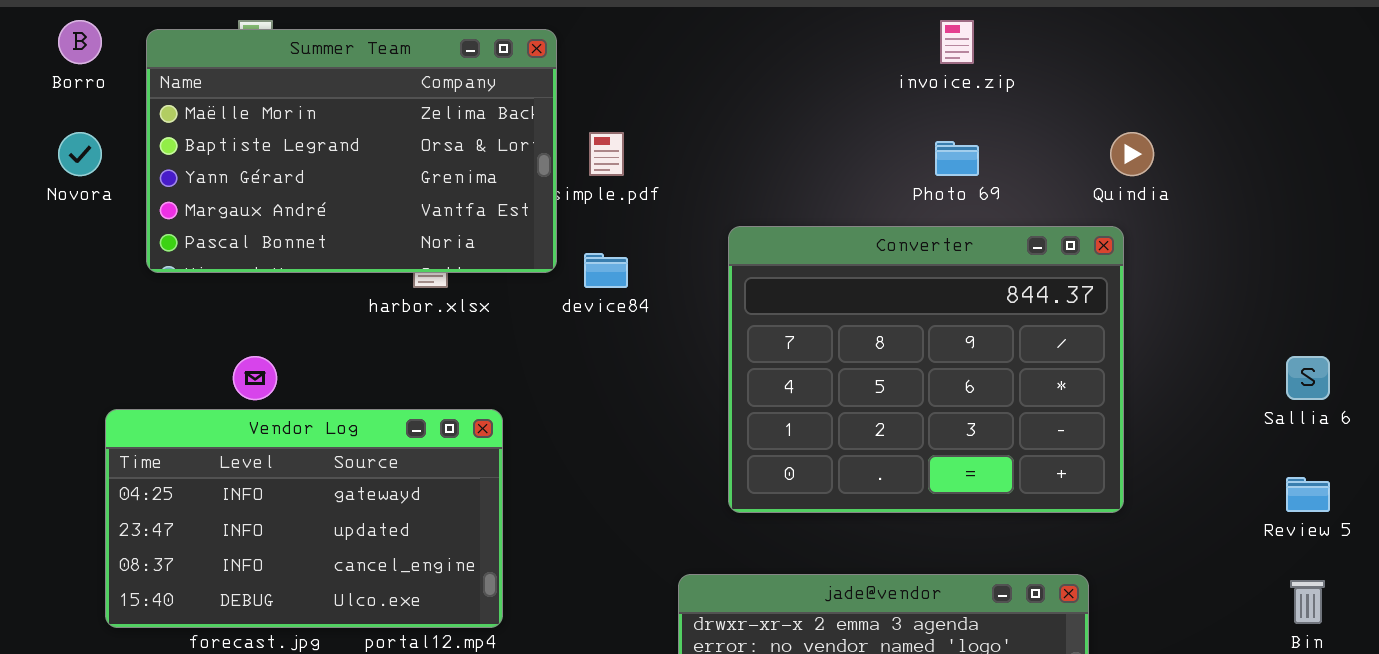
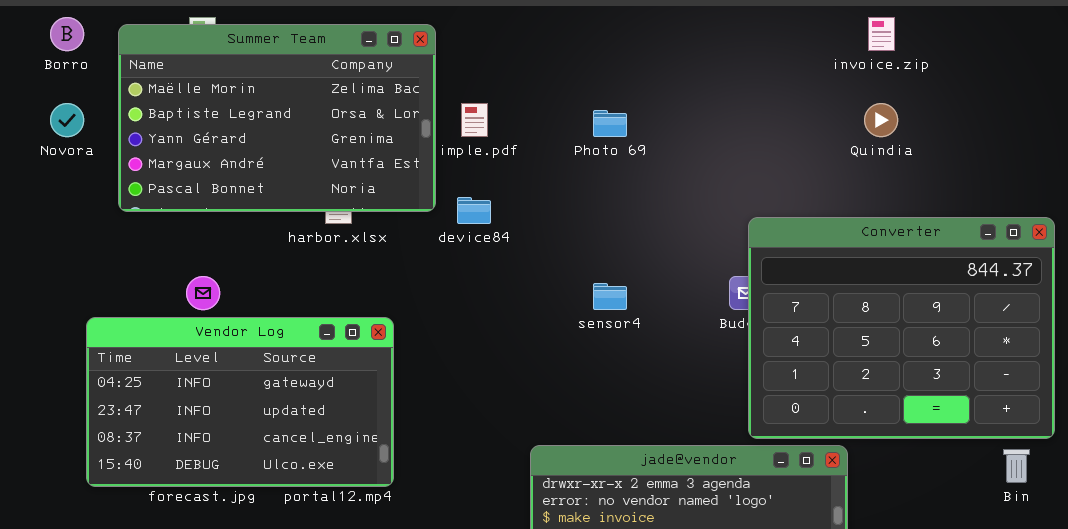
invoice.zip: [940,20,974,64] -> [868,17,895,51], moved
Photo 69: [935,141,979,176] -> [593,110,627,137], moved
Converter: [728,226,1124,513] -> [748,217,1055,439], moved

